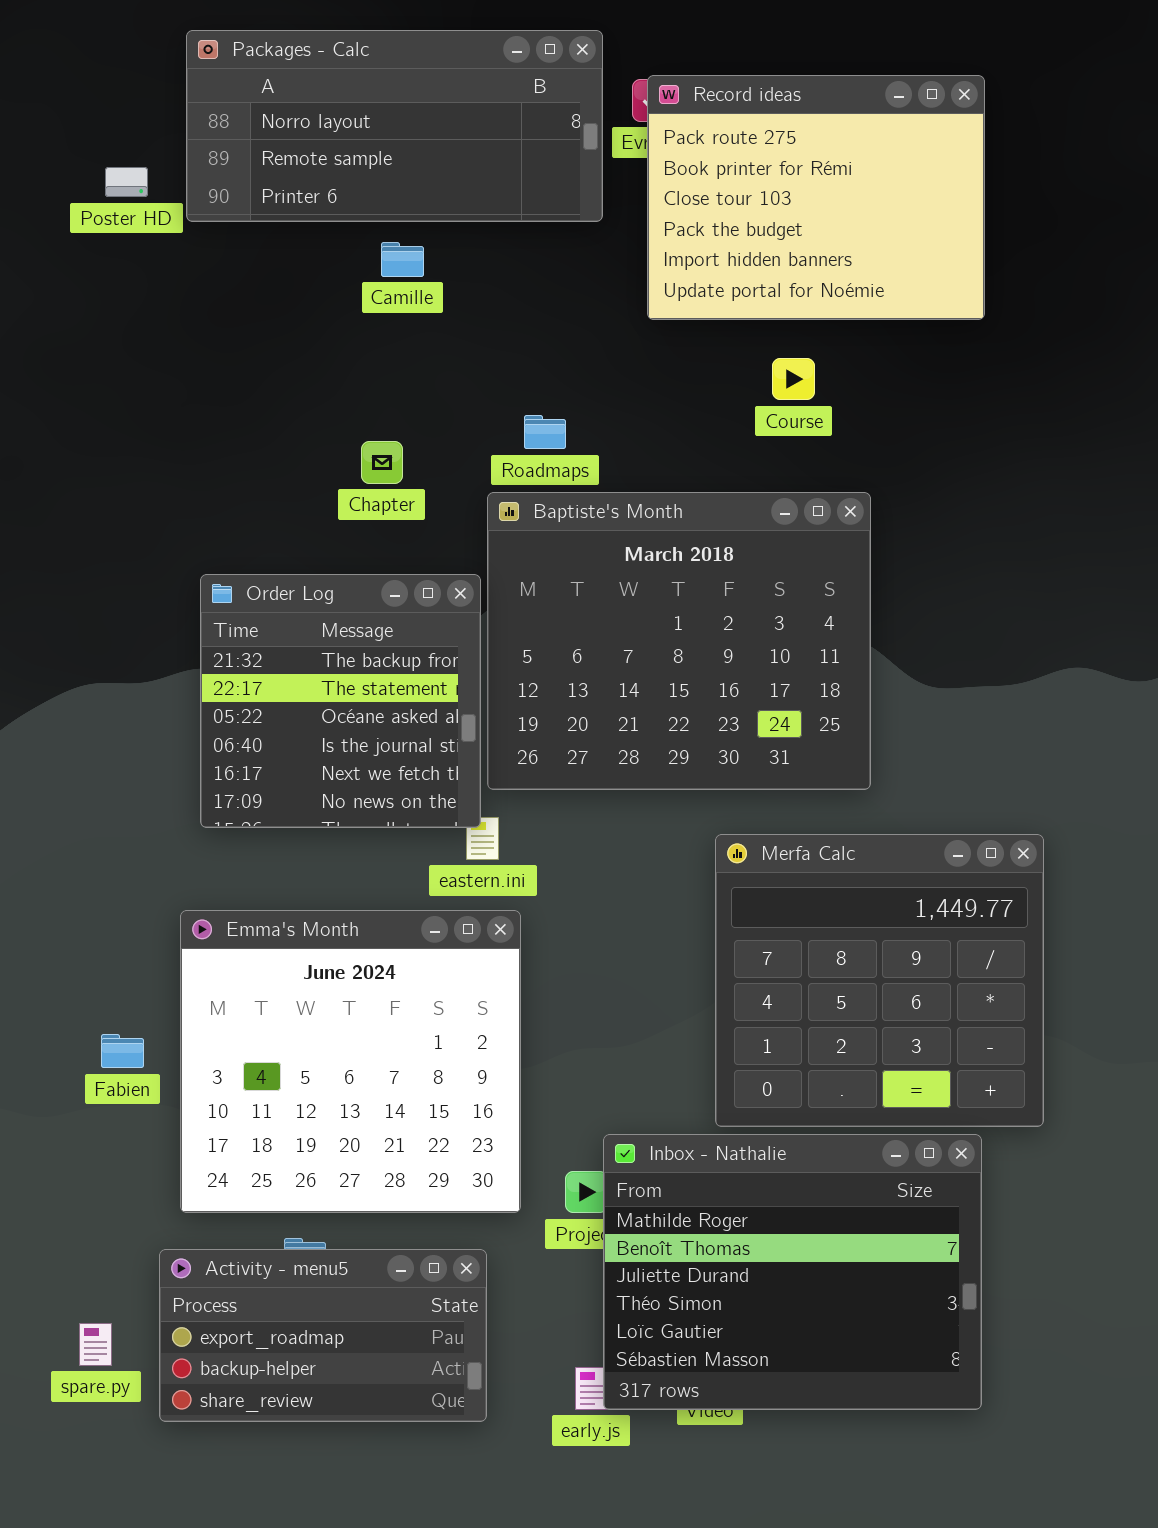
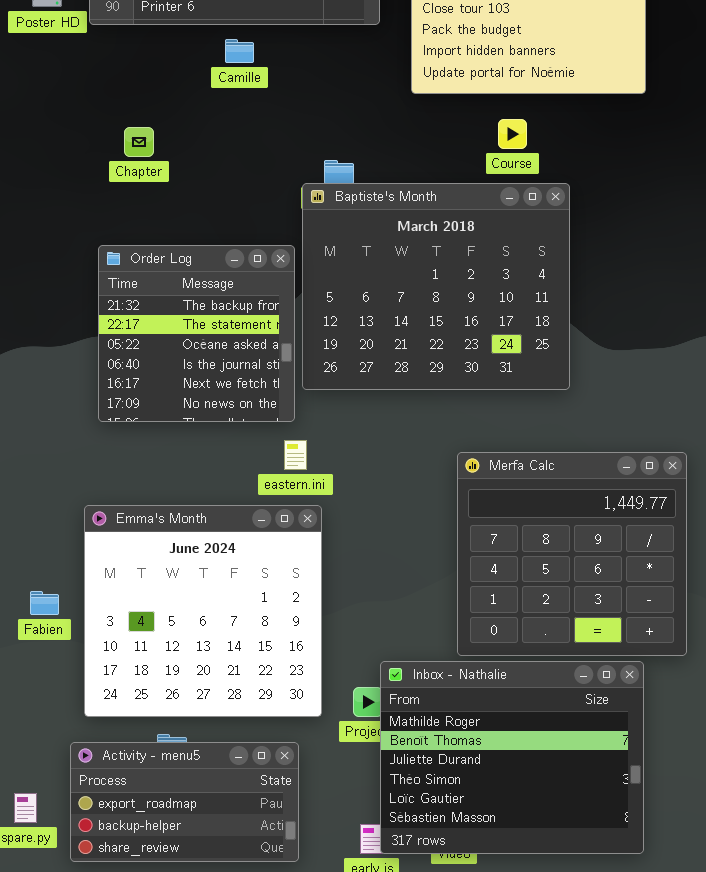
Chapter: [361,441,403,484] -> [124,127,154,157], moved
Baptiste's Month: [487,492,871,790] -> [302,183,570,390], moved
Order Log: [200,574,481,828] -> [98,245,295,422], moved

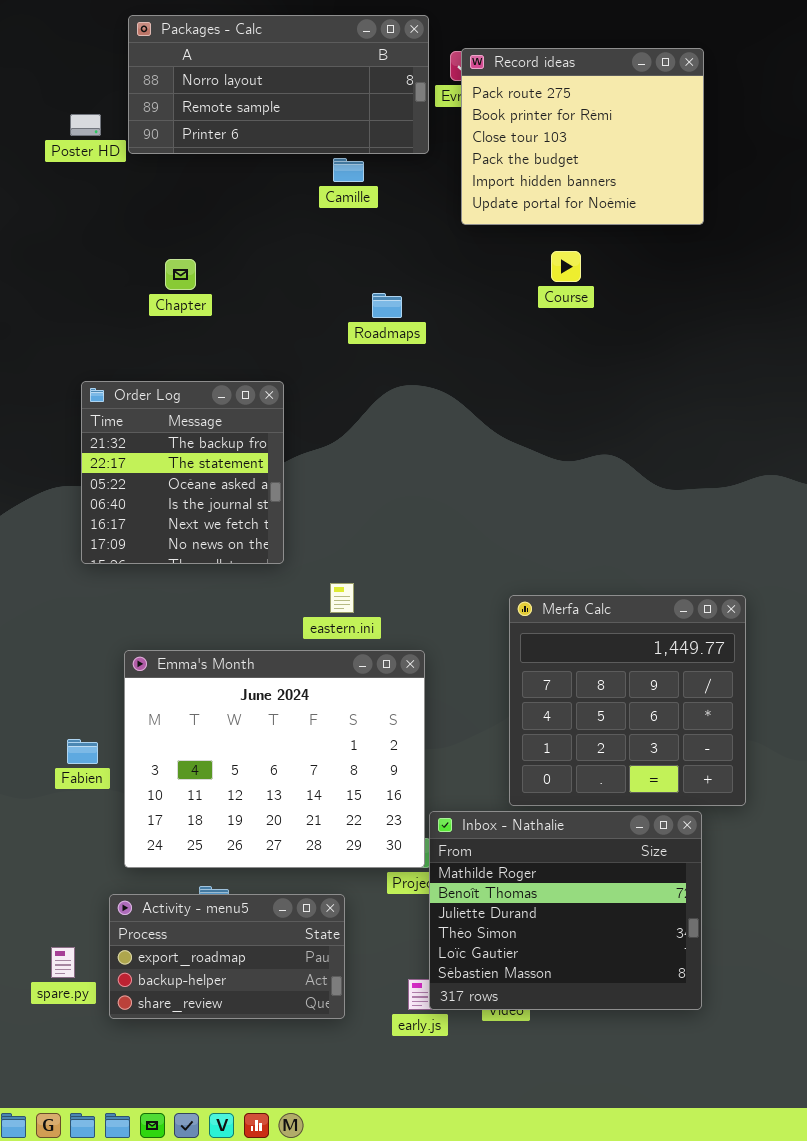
Camille: [225,39,254,63] -> [333,158,364,182], moved
Baptiste's Month: [302,183,570,390] -> none, closed
Order Log: [98,245,295,422] -> [81,381,284,564], moved
Emma's Month: [84,505,322,717] -> [124,650,425,868], resized

